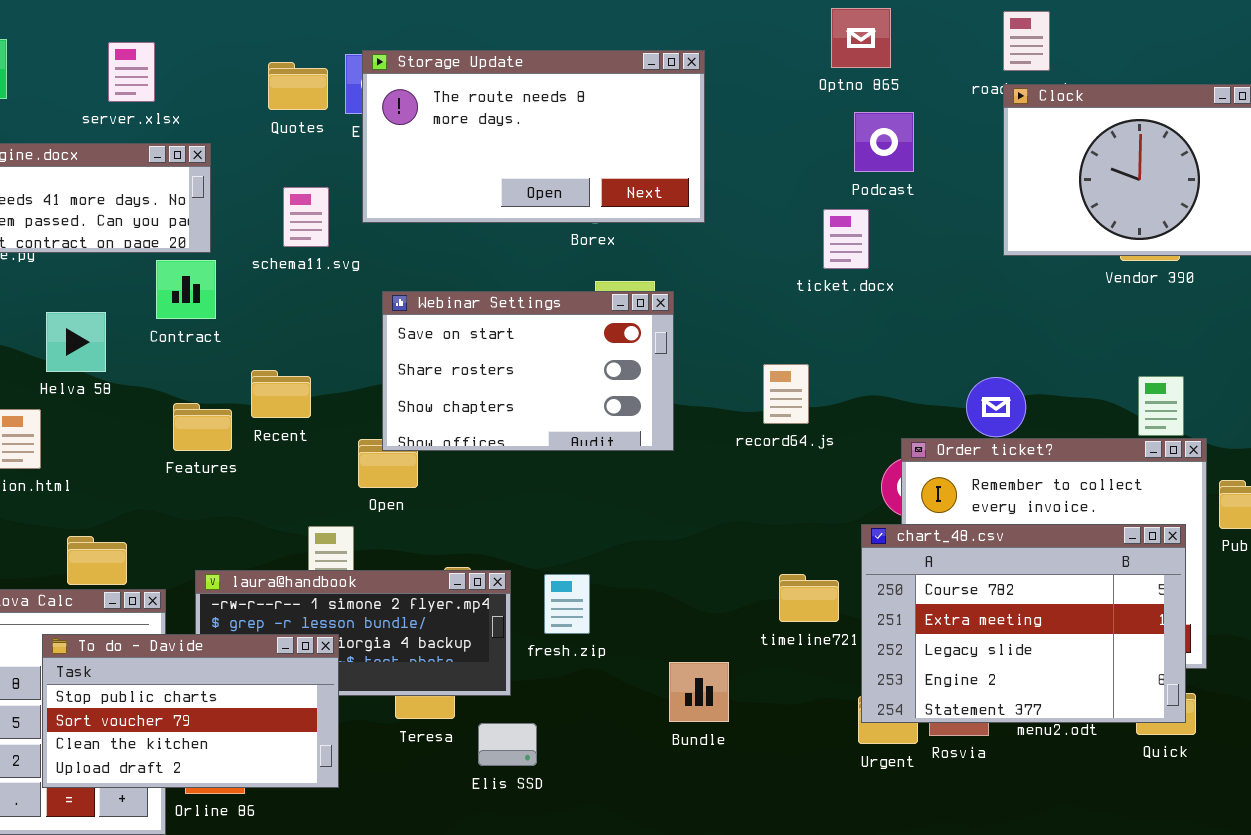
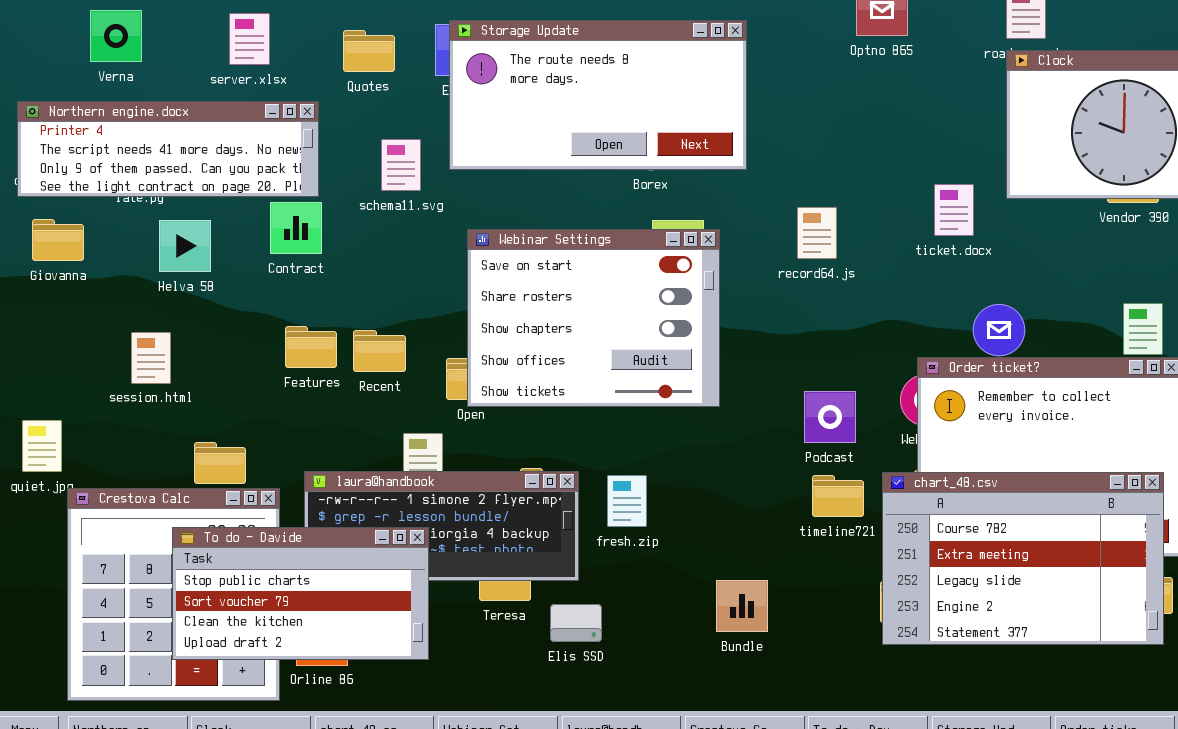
Quotes: [268,62,328,110] -> [343,30,395,72], moved
Podcast: [854,112,914,172] -> [804,391,856,443], moved
ticket.docx: [823,209,869,269] -> [934,184,974,236], moved
Webinar Settings: [382,291,674,451] -> [467,229,720,407], resized
Helva 58: [46,312,106,372] -> [159,220,211,272], moved
record64.js: [763,364,809,424] -> [797,207,837,259], moved
Recent: [251,370,311,418] -> [353,330,406,372], moved
chart_48.csv: [861,524,1186,723] -> [882,472,1164,645], moved
Bundle: [669,662,729,722] -> [716,580,768,632], moved

